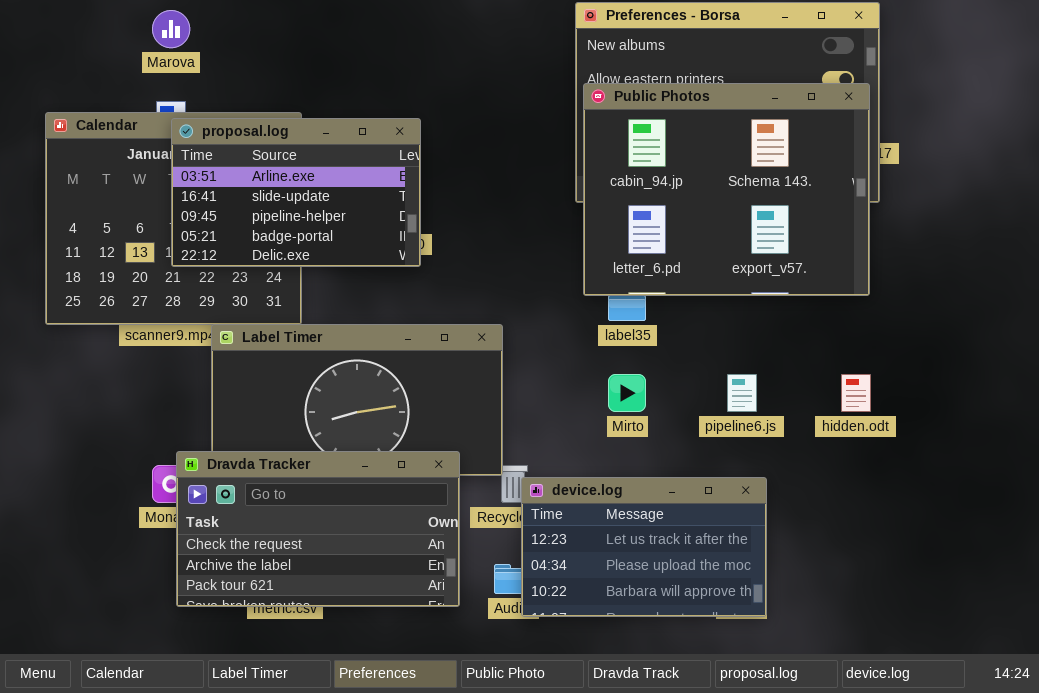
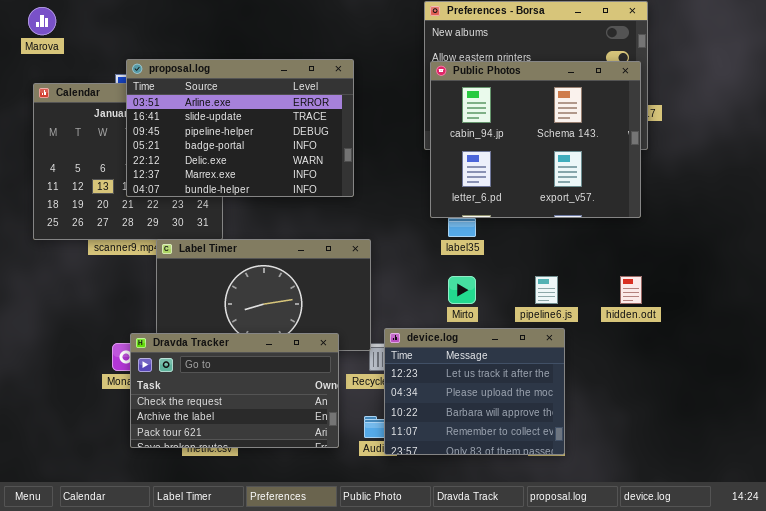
Marova: [152,10,190,48] -> [28,7,56,35], moved
proposal.log: [171,118,421,267] -> [126,59,354,197], resized
device.log: [521,477,767,617] -> [384,328,565,455], resized

